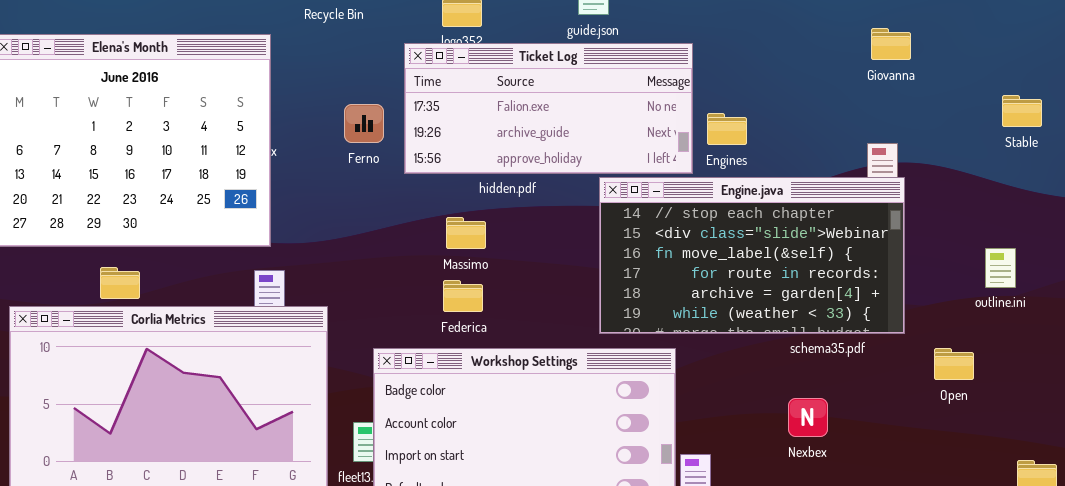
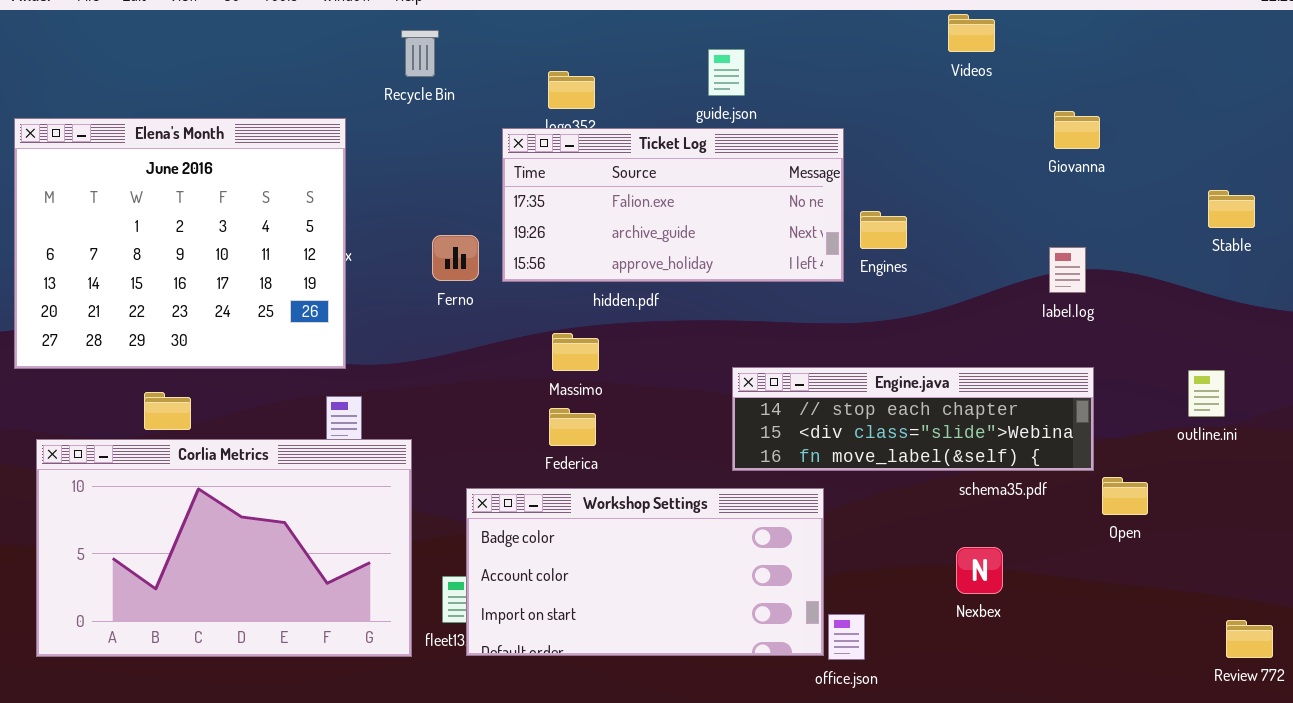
Ferno: [344,104,384,143] -> [432,235,479,281], moved
Engine.java: [599,177,905,334] -> [732,367,1094,471], resized
Open: [934,348,974,380] -> [1102,477,1148,515], moved

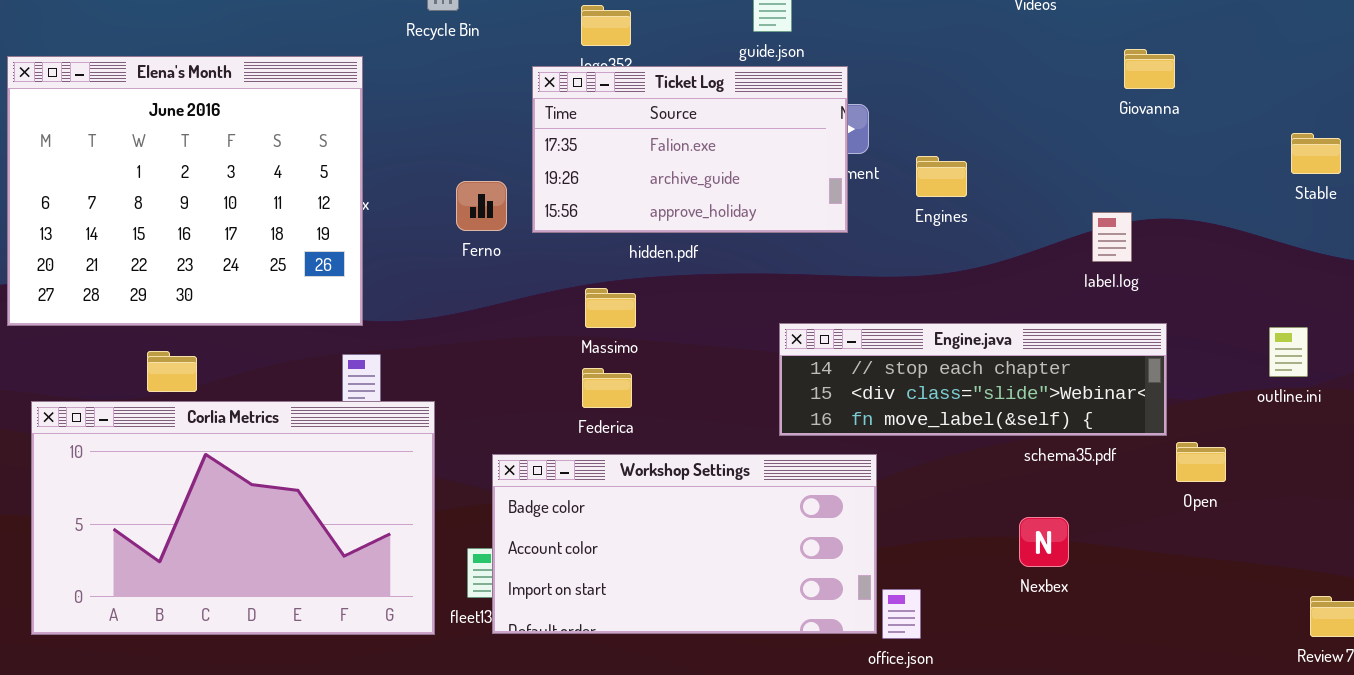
Ticket Log: [502,128,844,282] -> [532,66,848,233], resized
label.log: [1049,247,1086,293] -> [1092,212,1132,262], moved

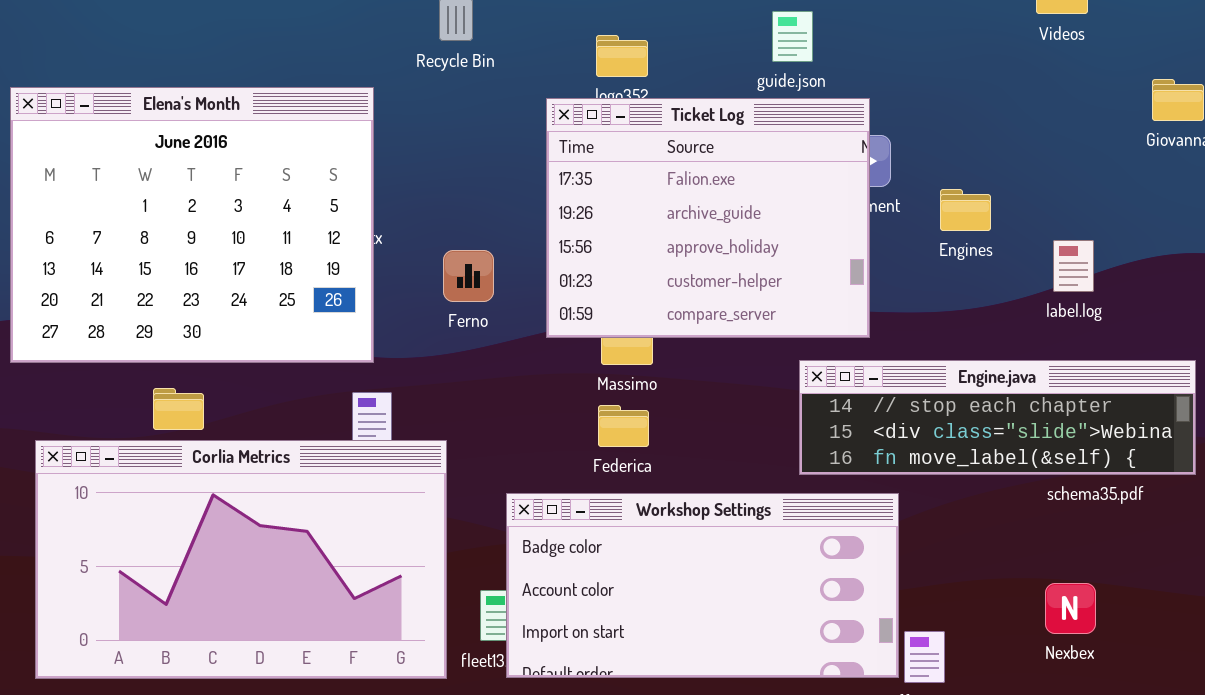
Ticket Log: [532,66,848,233] -> [546,98,870,338], resized
Ferno: [456,181,507,231] -> [443,250,494,302], moved
label.log: [1092,212,1132,262] -> [1053,240,1094,292], moved
Nexbex: [1019,517,1069,567] -> [1045,583,1096,634], moved

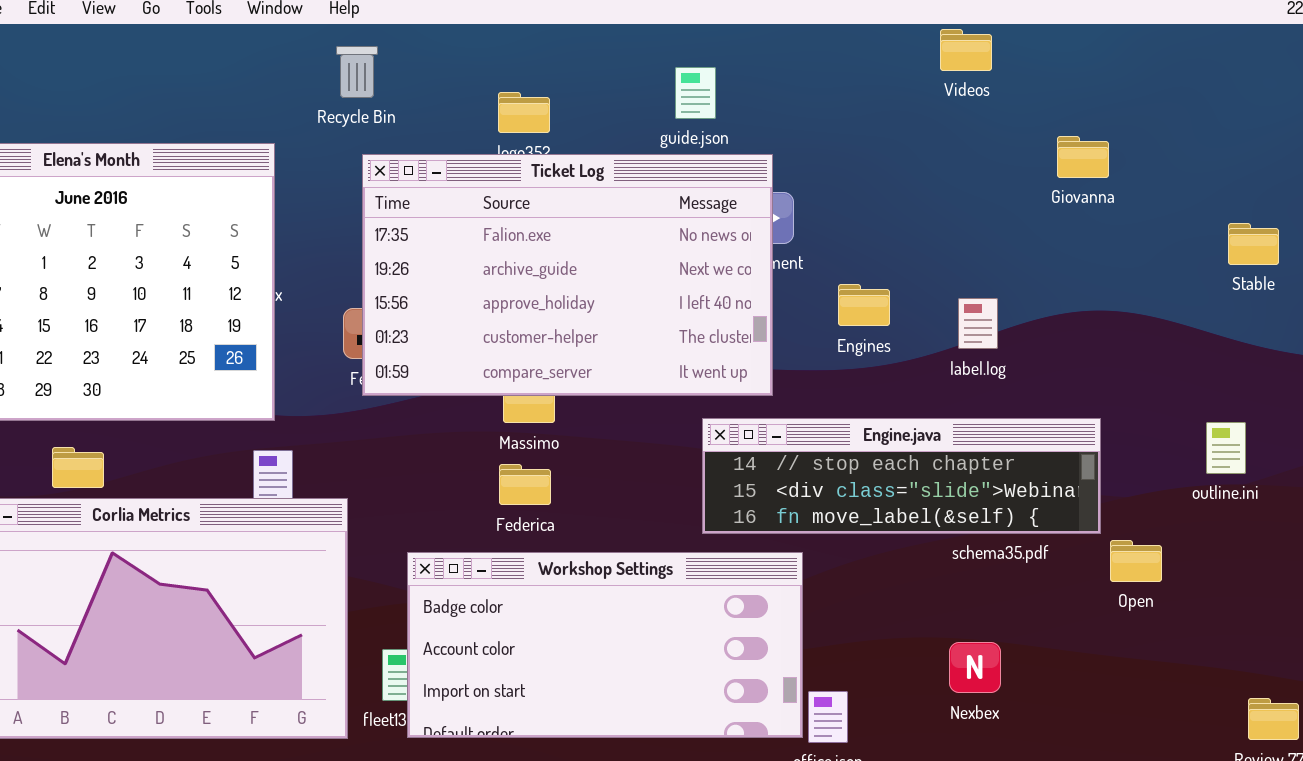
Ticket Log: [546,98,870,338] -> [362,154,773,396], resized
Engines: [940,189,991,231] -> [838,284,890,326], moved

